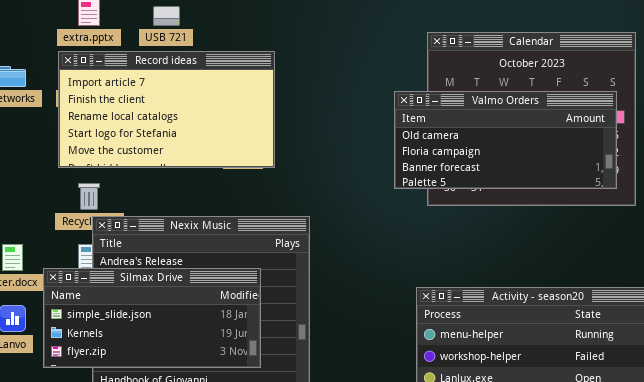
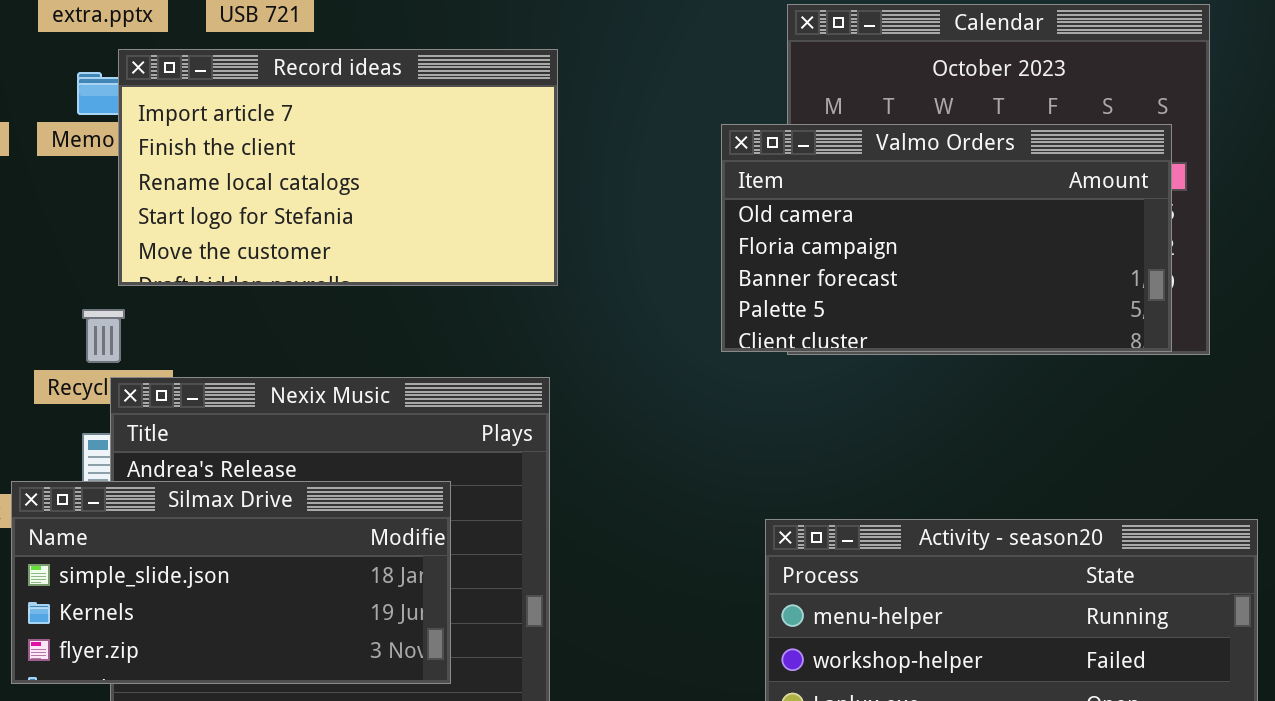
Record ideas: [58,51,275,168] -> [118,49,558,286], moved
Valmo Orders: [394,91,617,189] -> [721,124,1172,352], resized

